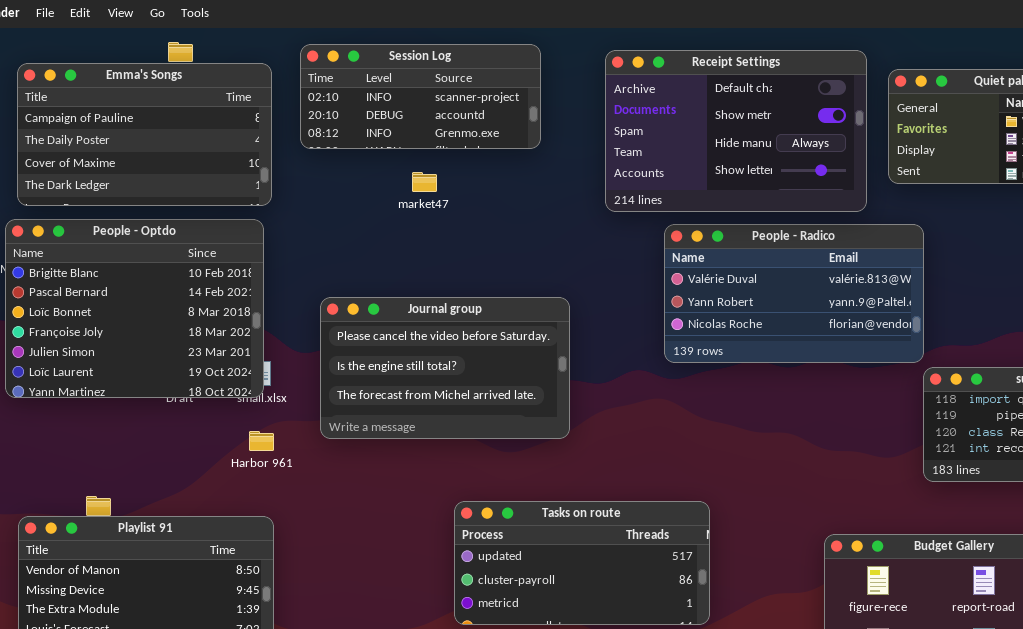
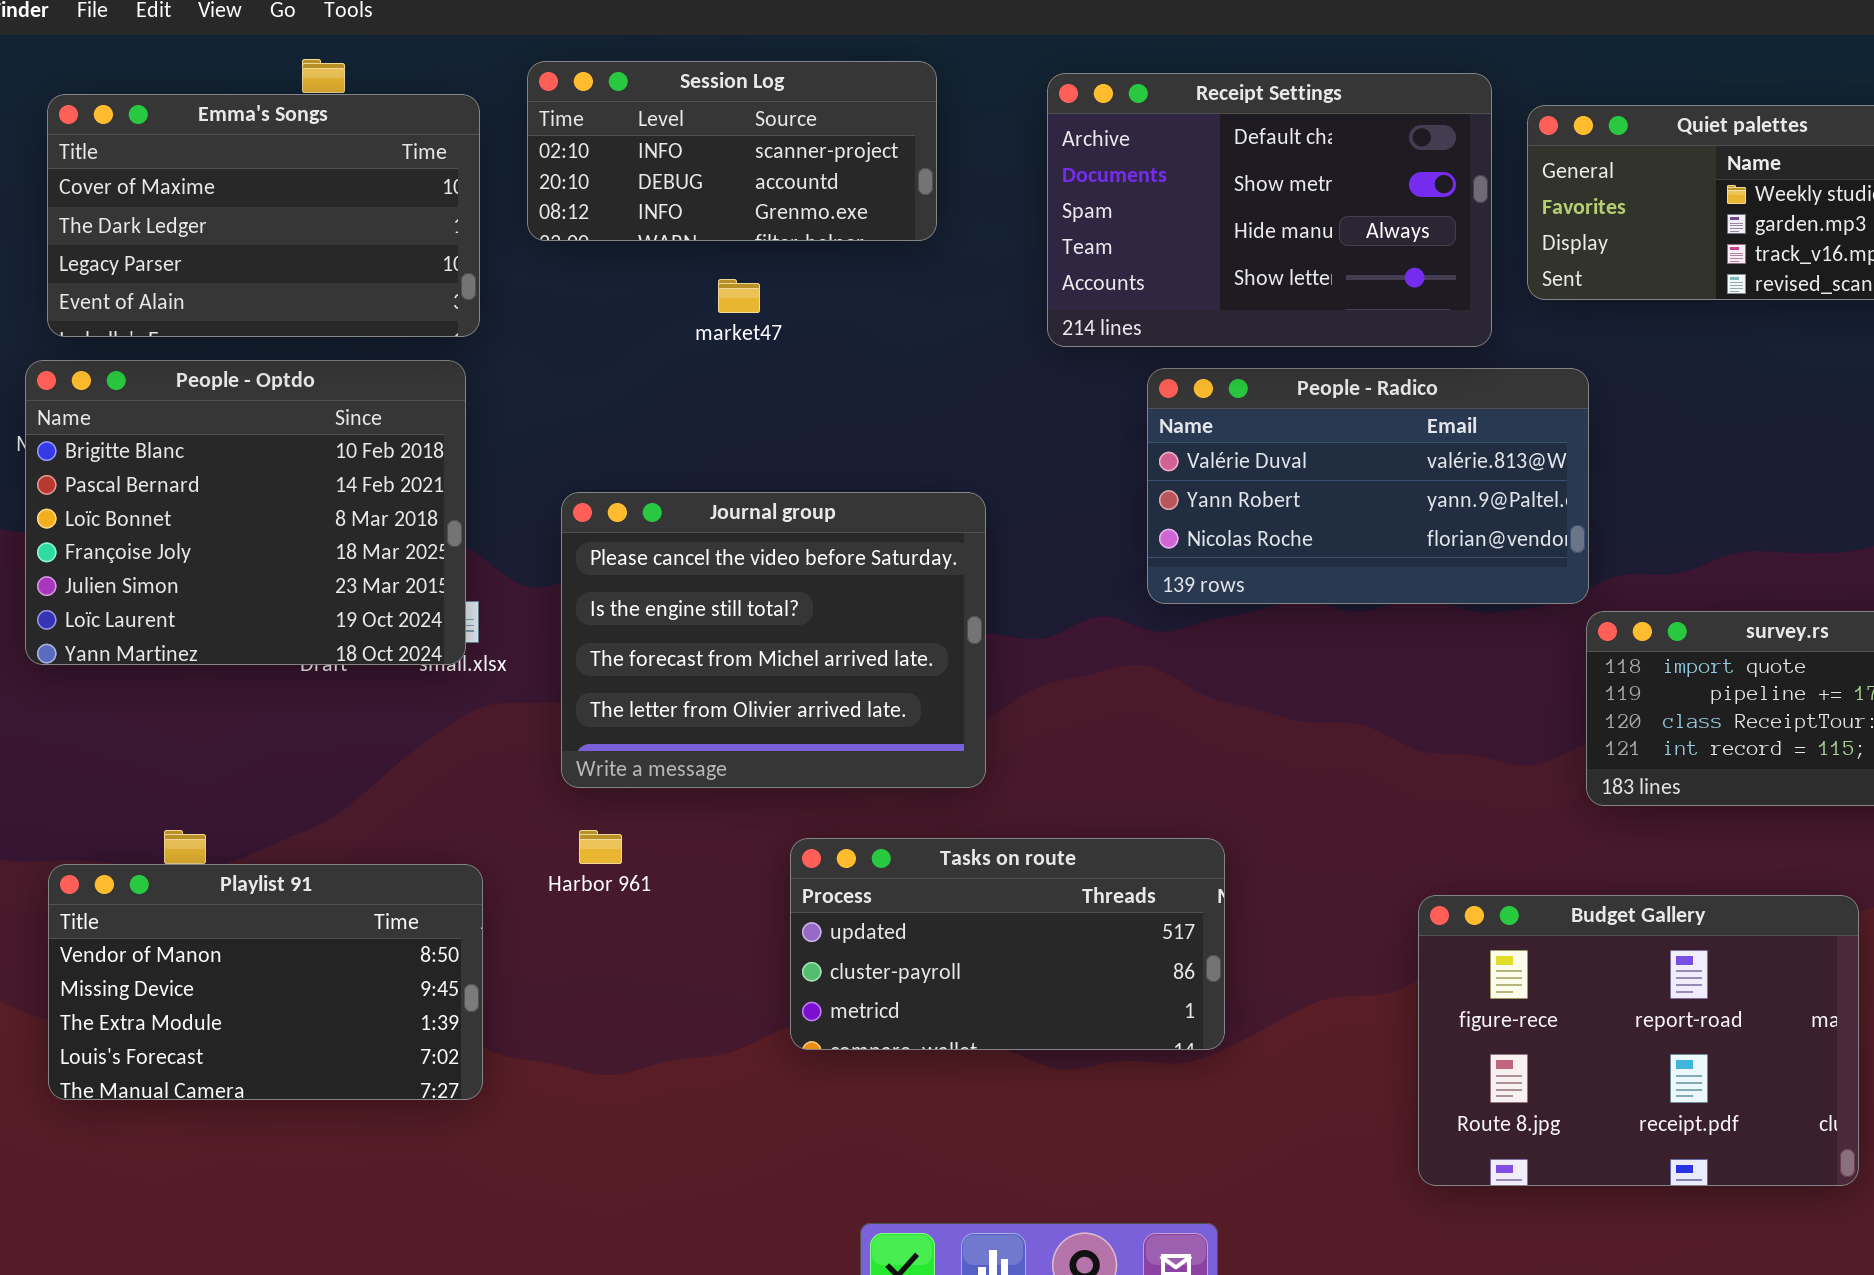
Emma's Songs: [17,63,272,206] -> [47,94,480,337], scrolled down 2 rows
Journal group: [320,297,570,439] -> [561,492,986,788], resized
Harbor 961: [249,431,274,451] -> [579,830,622,864], moved

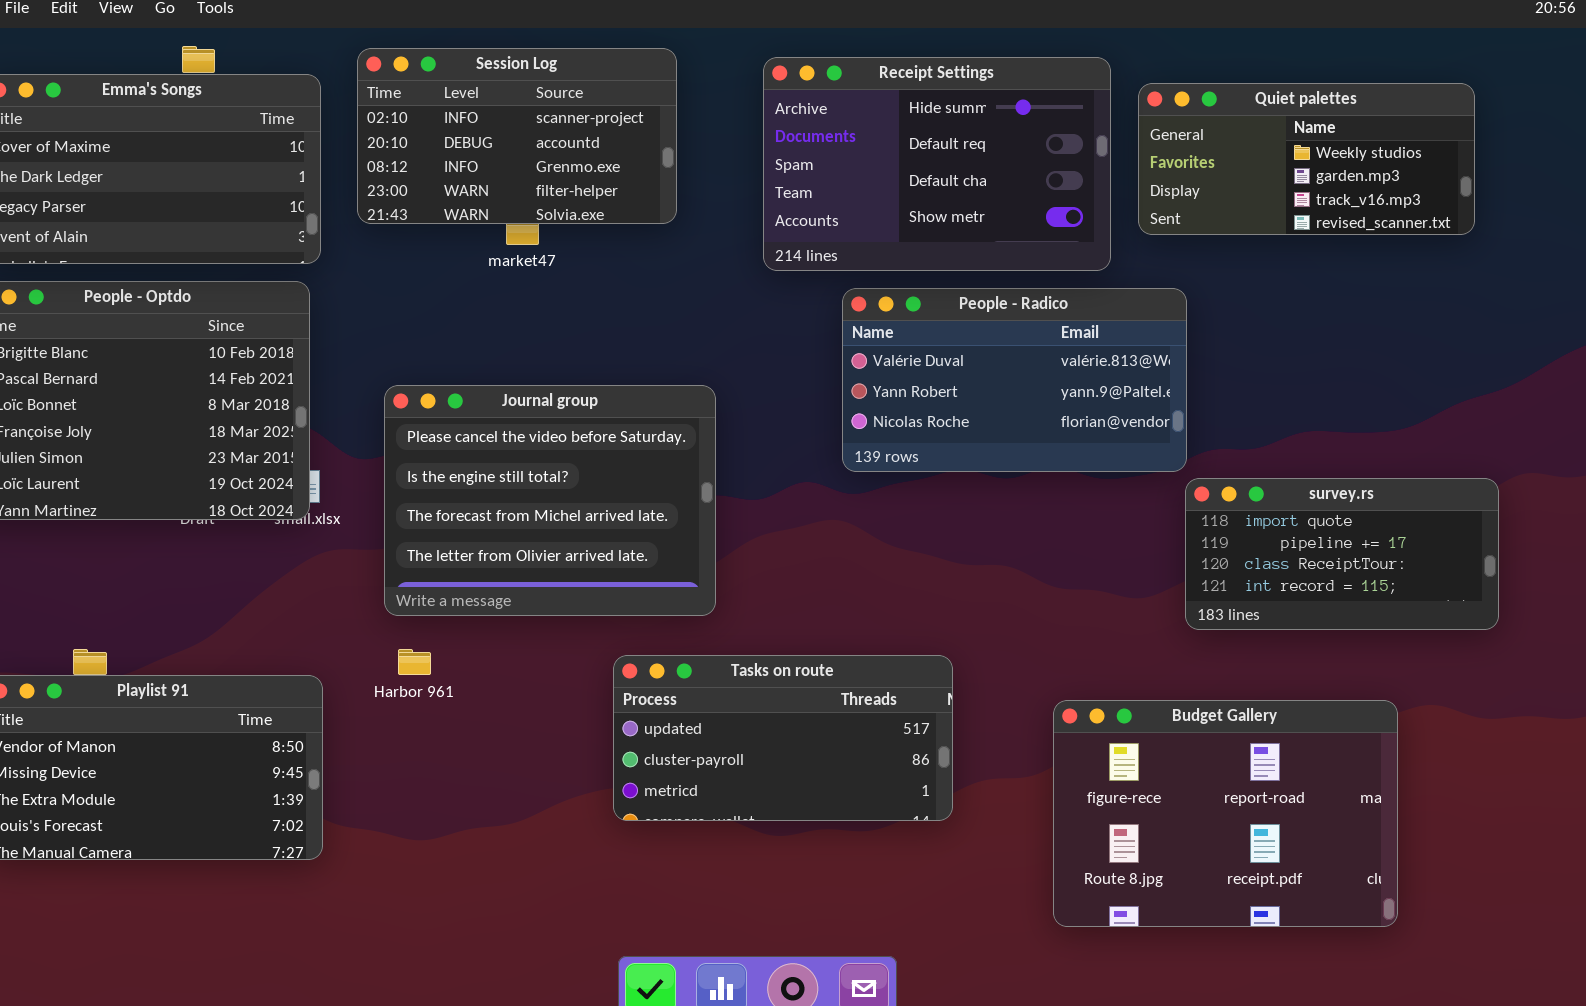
Session Log: [527,61,937,241] -> [357,48,677,224], resized
Receipt Settings: [1047,73,1492,347] -> [763,57,1111,271], scrolled up 2 rows
Tasks on route: [790,838,1225,1050] -> [613,655,953,821], moved

